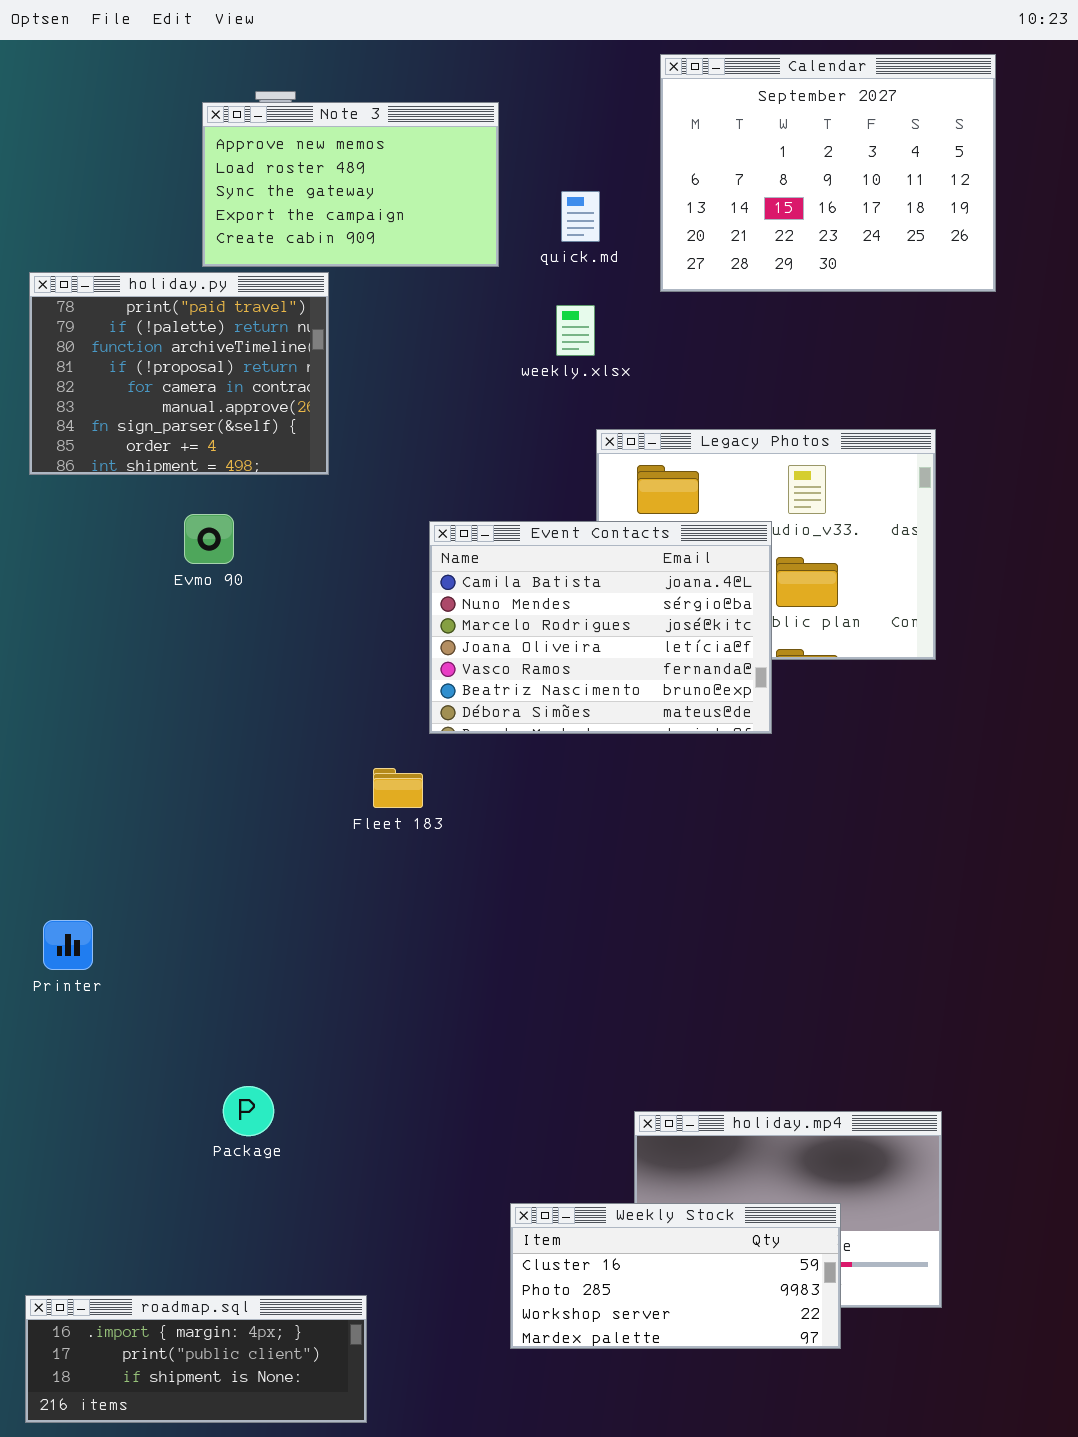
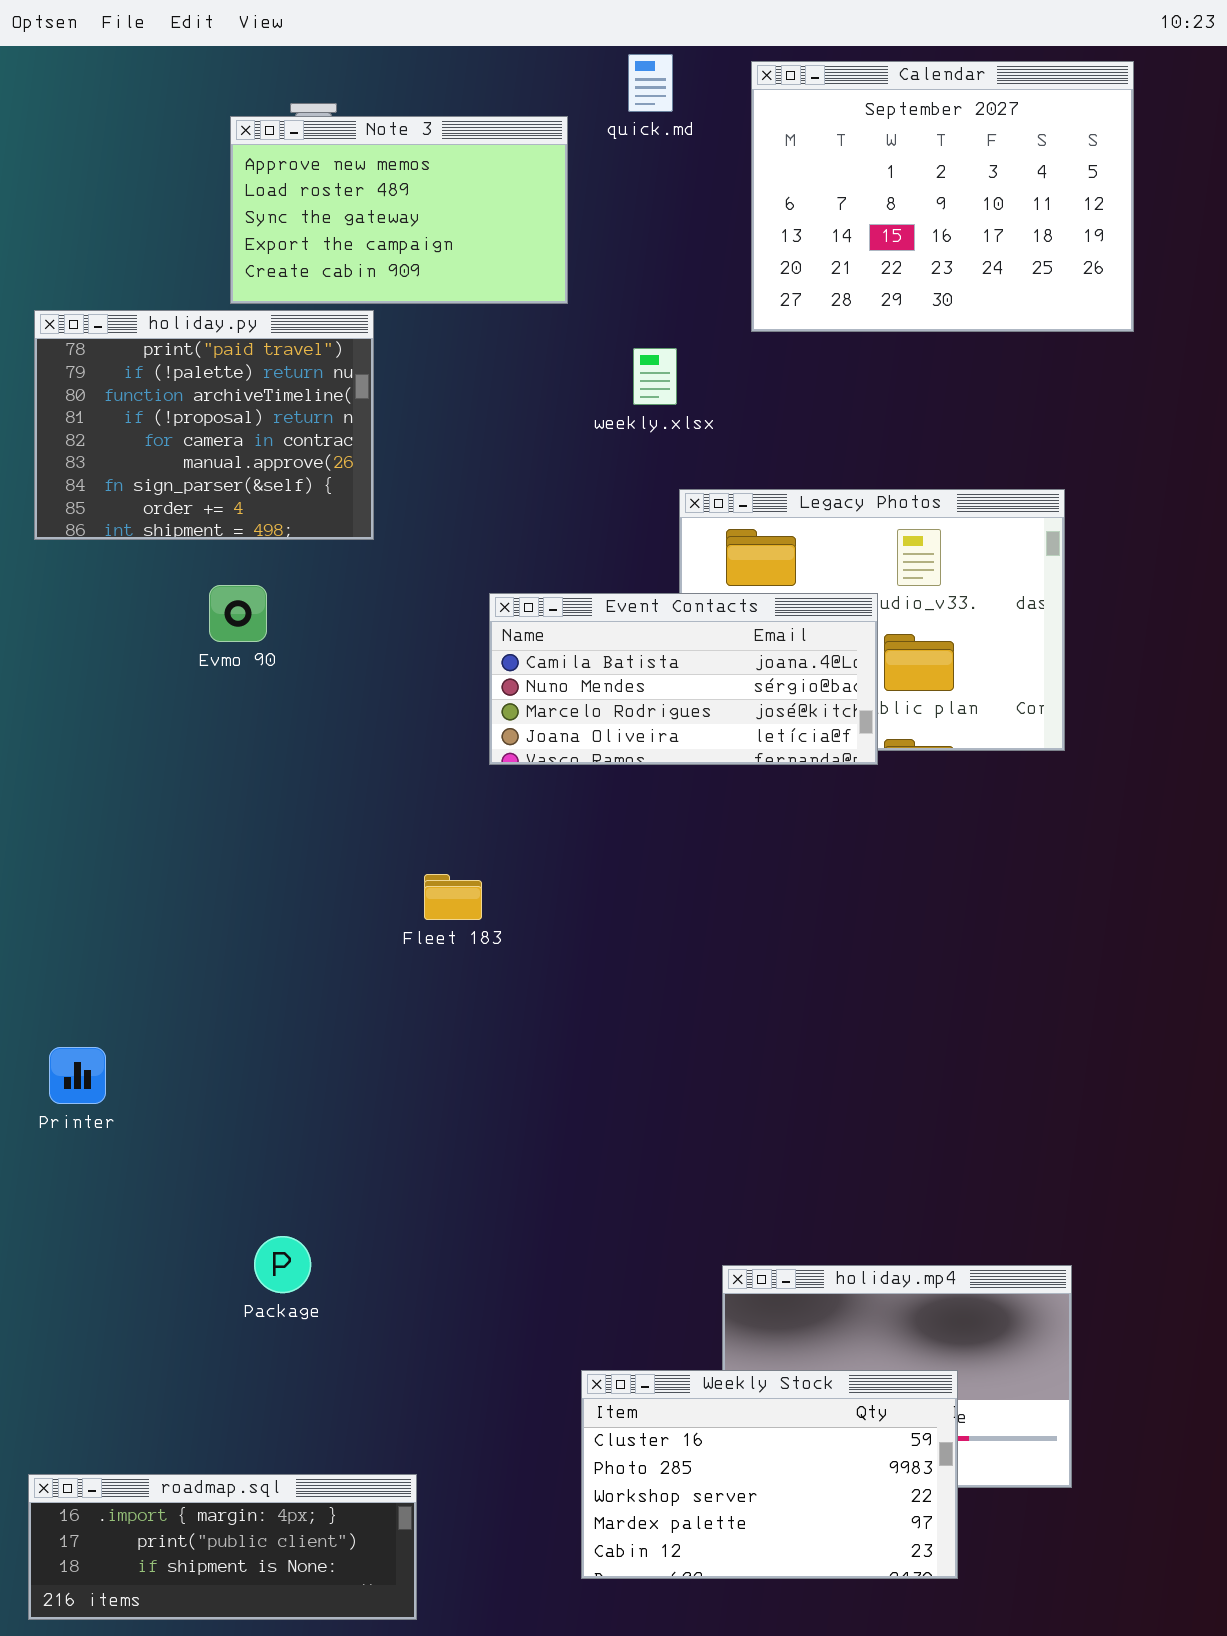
quick.md: [561,191,600,242] -> [628,54,673,112], moved
Event Contacts: [429,521,772,734] -> [489,593,878,765], resized
Weekly Stock: [510,1203,841,1349] -> [581,1370,958,1579], resized

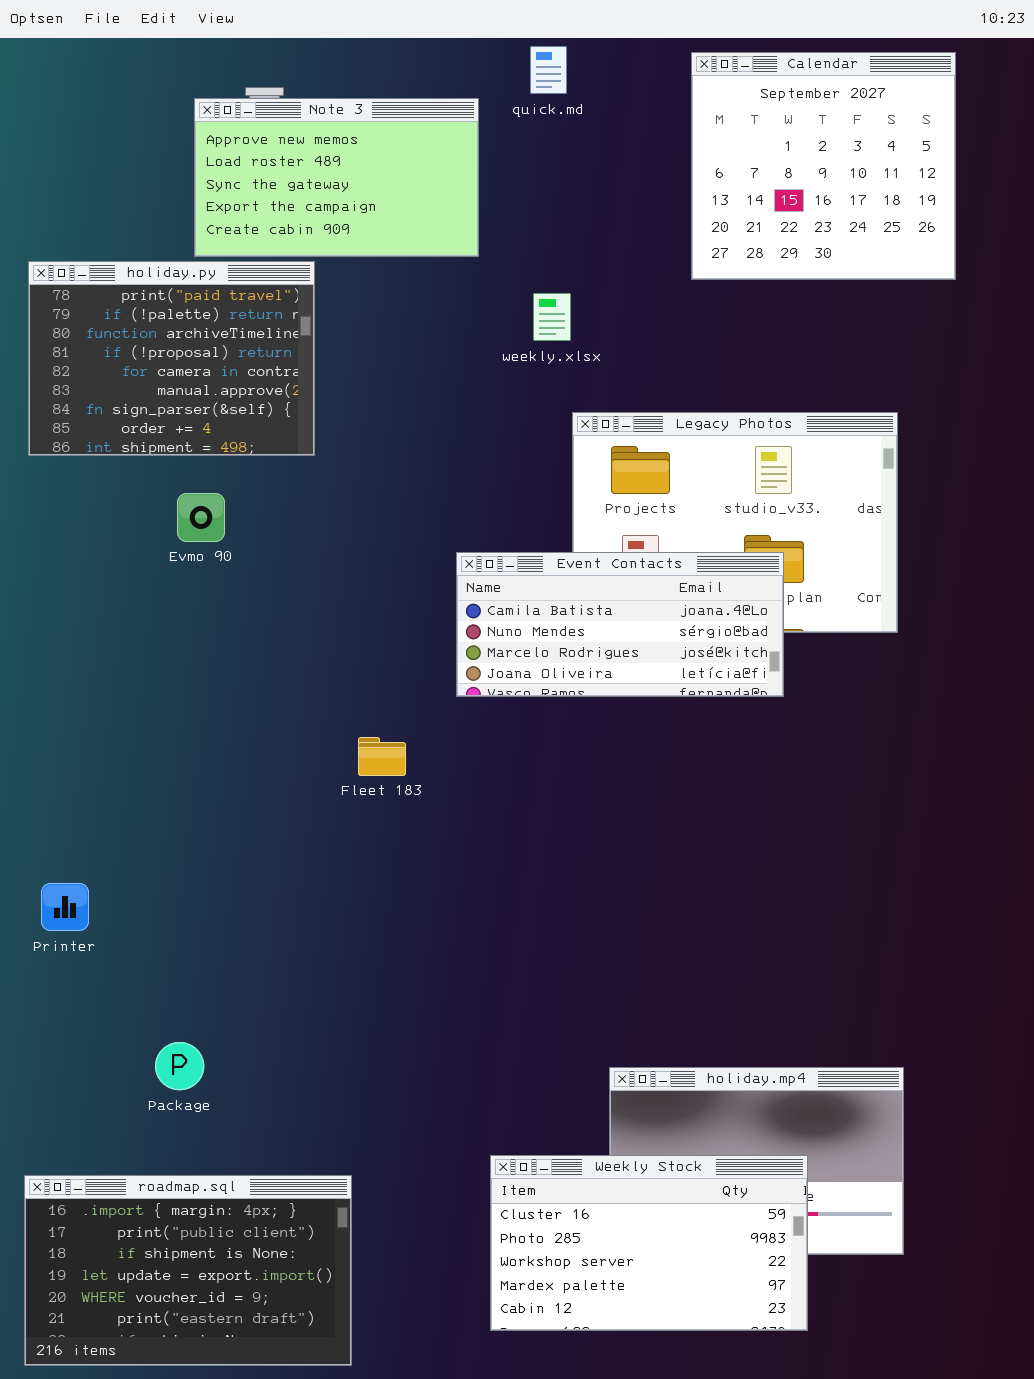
Calendar: [751,61,1134,332] -> [691,52,956,280], resized
Event Contacts: [489,593,878,765] -> [456,552,784,697], moved
Package: [254,1236,311,1293] -> [155,1042,204,1090], moved
roadmap.sql: [28,1474,417,1620] -> [24,1175,352,1366], resized

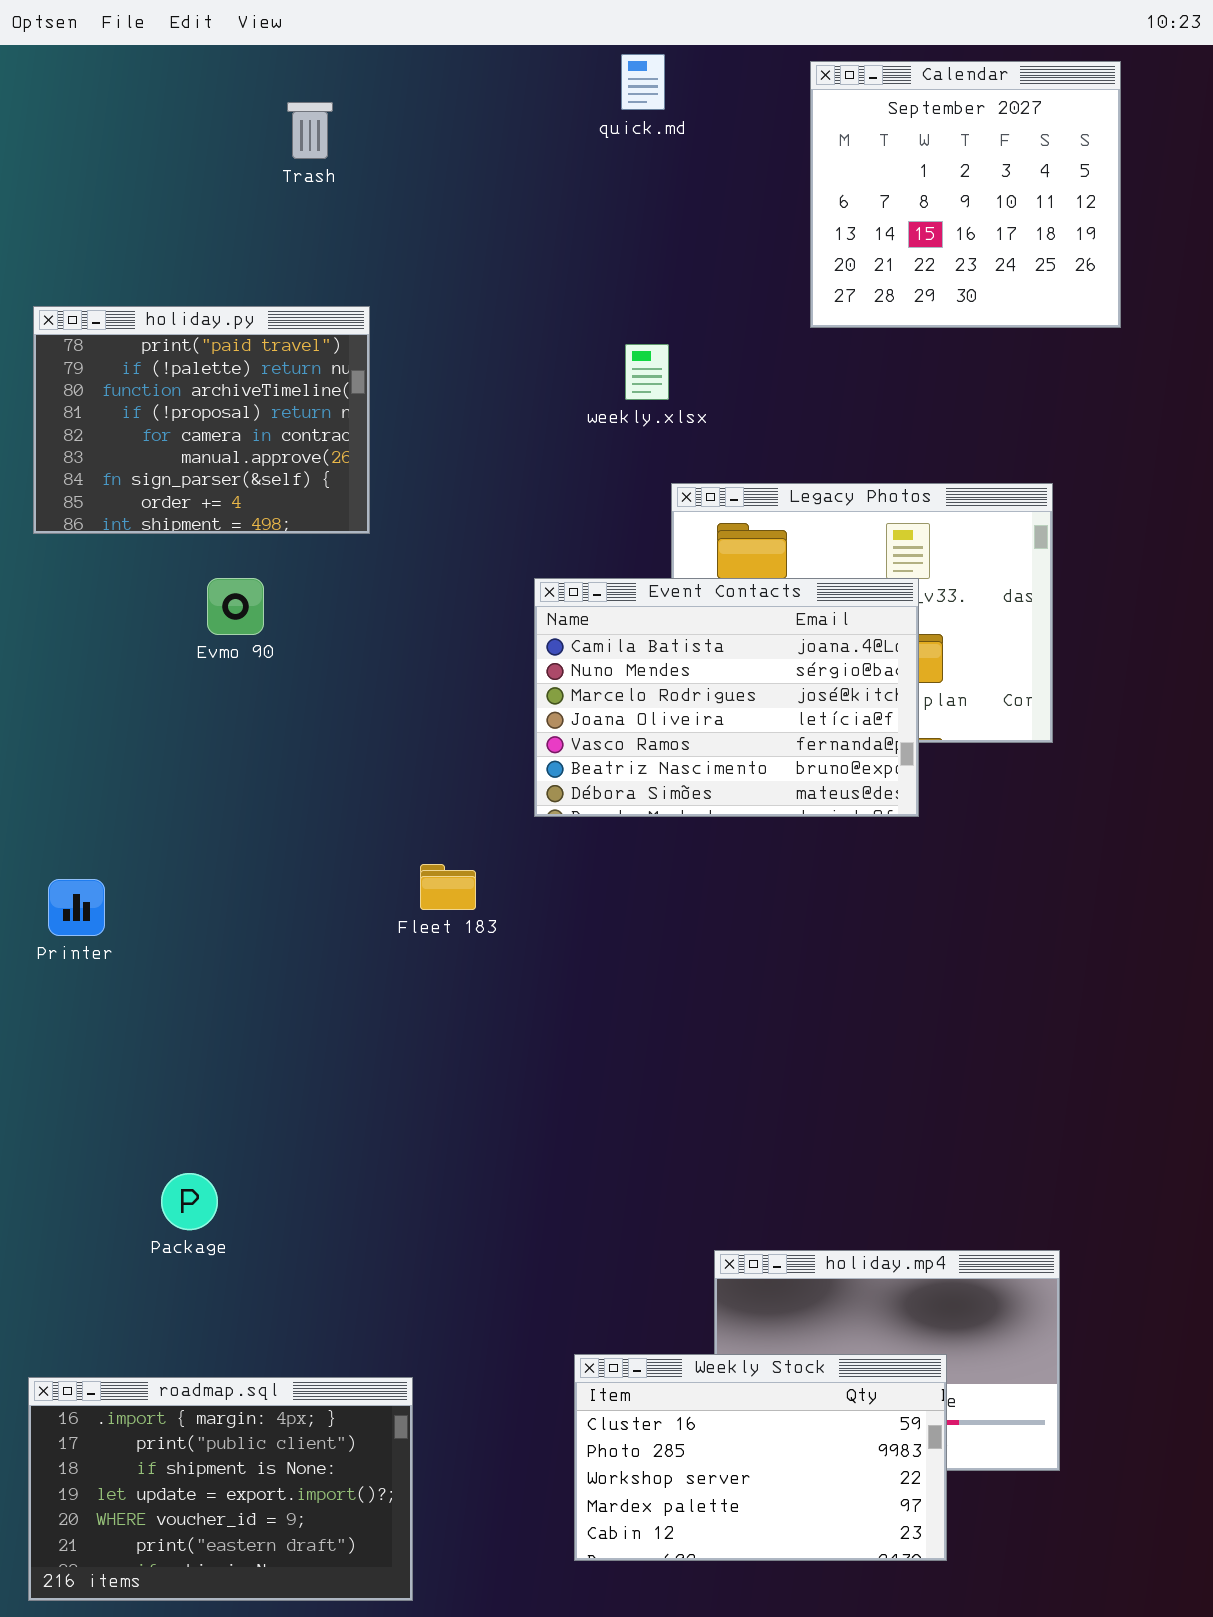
Note 3: [194,98,479,257] -> none, closed
Event Contacts: [456,552,784,697] -> [534,578,919,817], resized
Printer: [41,883,89,931] -> [48,879,105,936], moved
Package: [155,1042,204,1090] -> [161,1173,218,1230], moved

